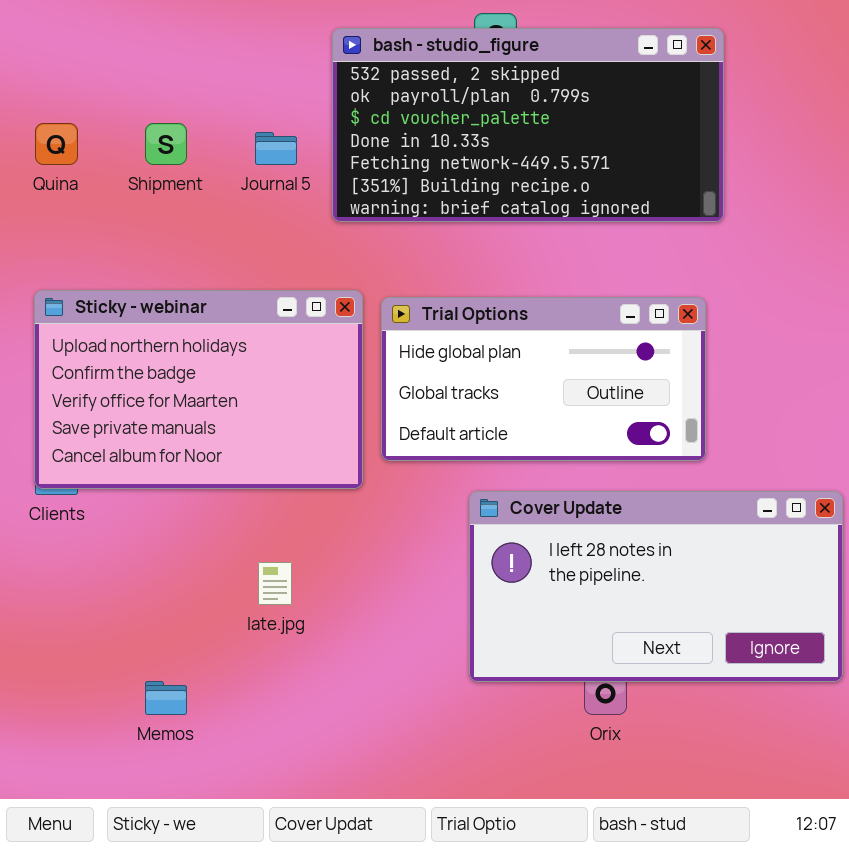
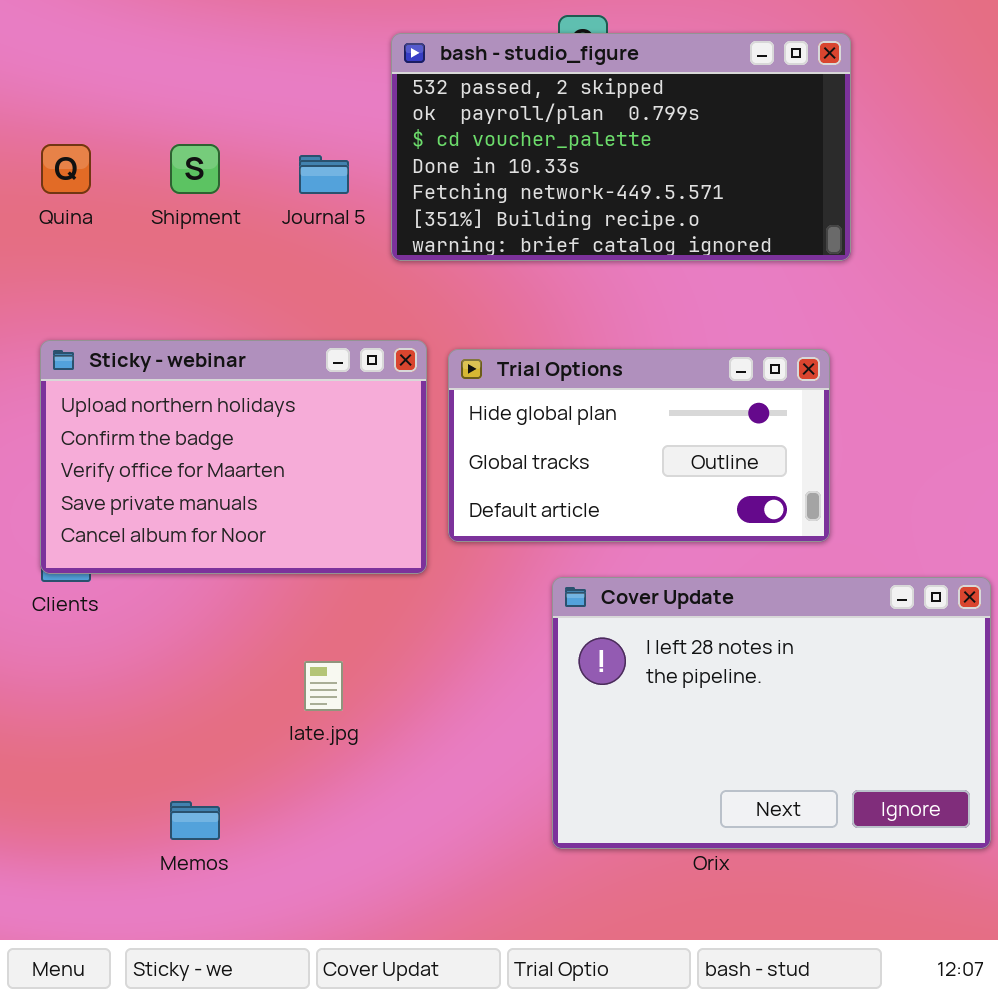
Cover Update: [469,491,843,682] -> [552,577,991,849], resized

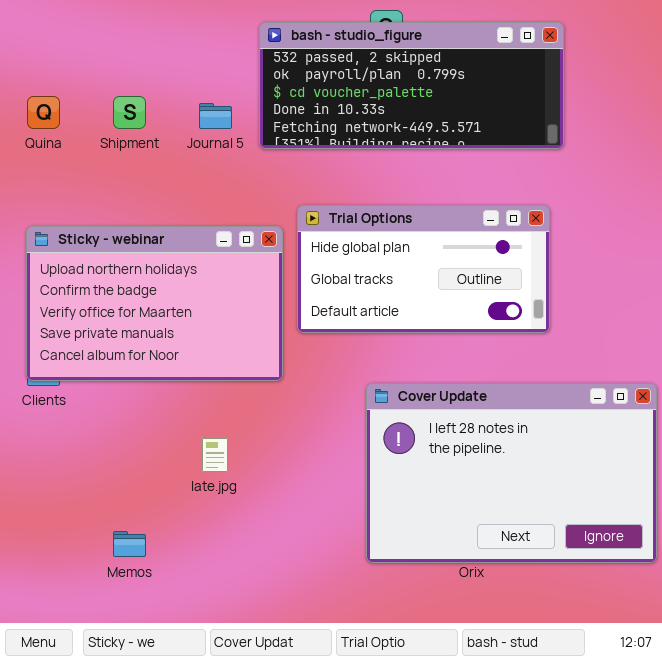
bash - studio_figure: [391,33,851,261] -> [259,22,564,149], resized
Trial Options: [448,349,830,542] -> [297,205,550,333], moved

